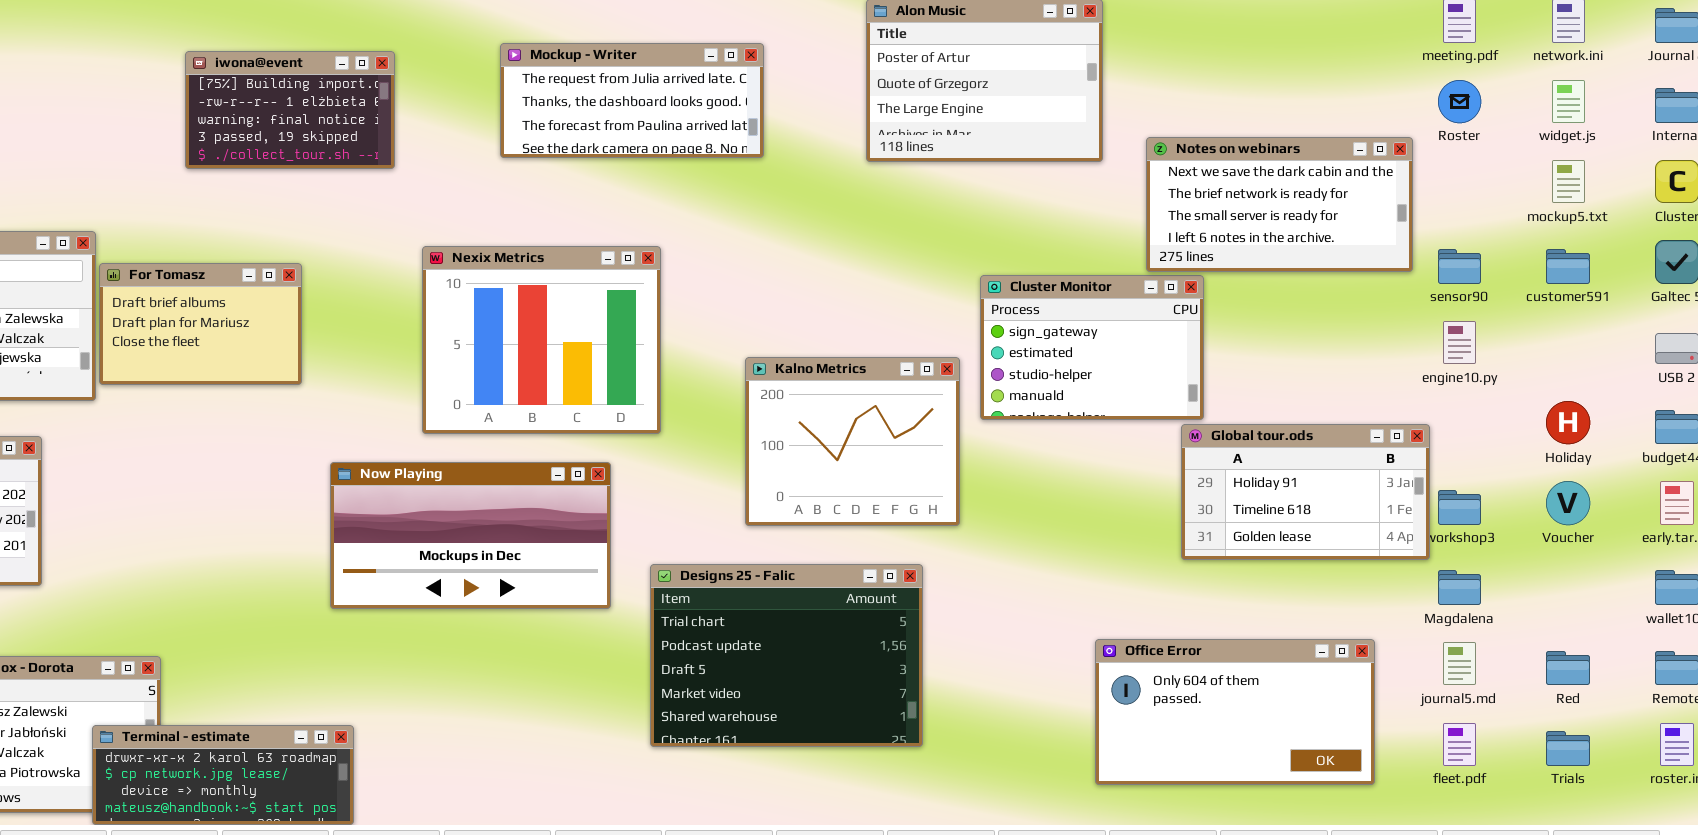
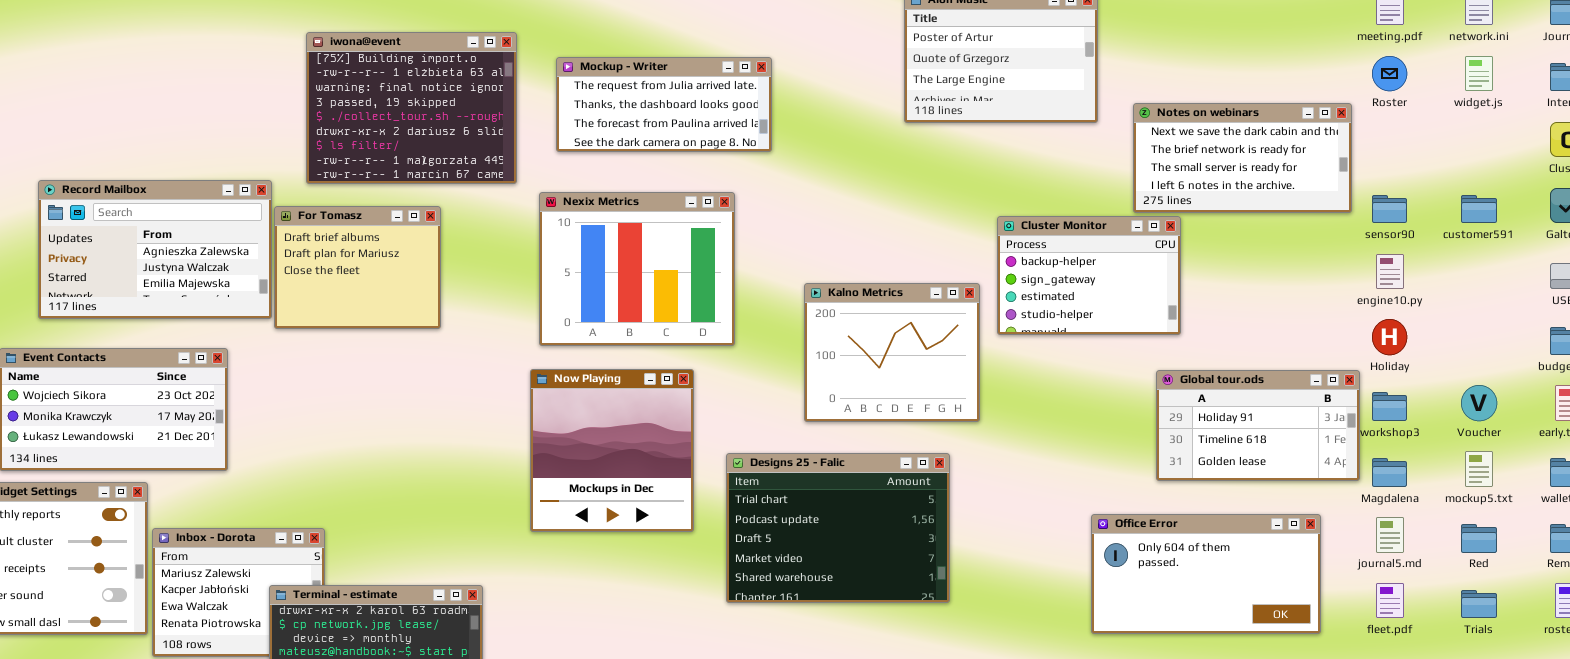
Mockup - Writer: [500,43,764,158] -> [556,57,772,152], moved
iwona@event: [185,51,395,169] -> [306,32,517,184], resized
mockup5.txt: [1552,160,1585,203] -> [1465,451,1493,487], moved
For Tomasz: [99,263,302,385] -> [274,206,441,329], resized
Cluster Monitor: [980,275,1204,420] -> [997,216,1181,335], scrolled up 1 row
Holiday: [1546,401,1590,444] -> [1372,319,1407,355], moved
Global tour.ods: [1181,424,1430,560] -> [1156,370,1360,481], moved
Now Playing: [330,462,611,609] -> [530,369,694,532], resized

